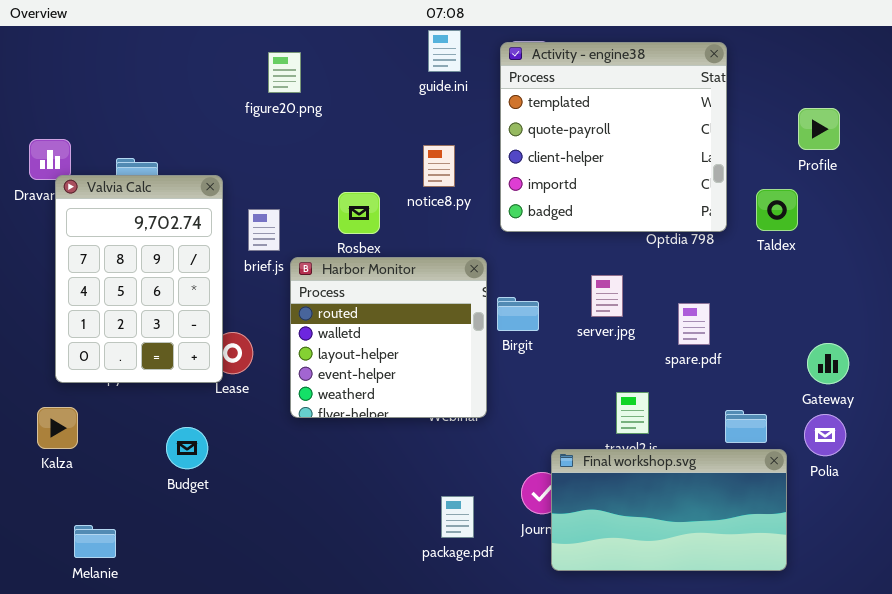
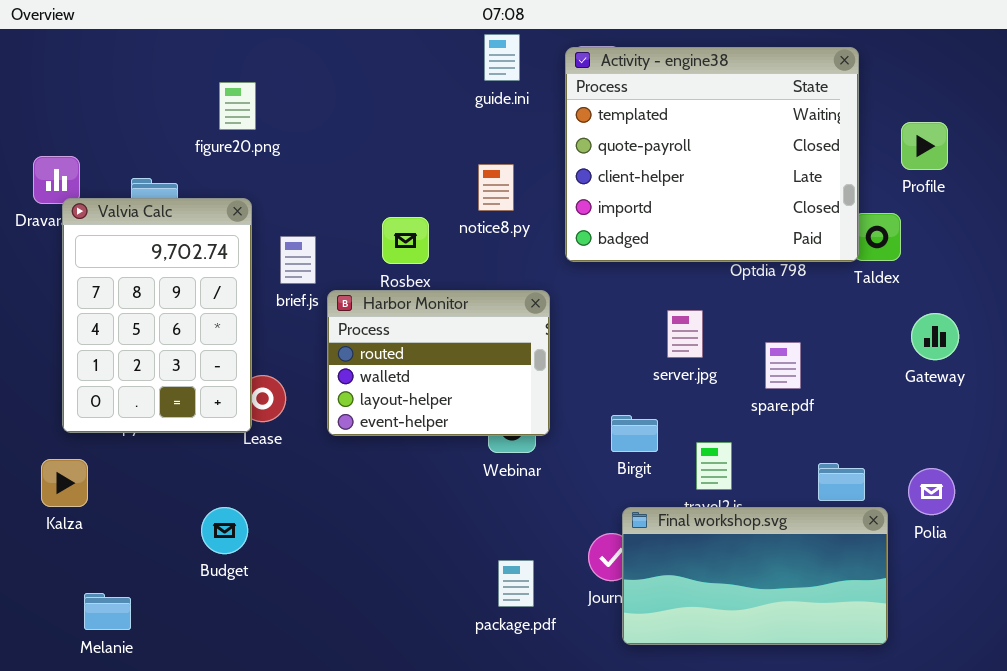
Activity - engine38: [500,42,727,232] -> [565,47,859,262], resized
figure20.png: [268,52,301,93] -> [219,82,256,130], moved
Harbor Monitor: [290,257,487,418] -> [327,290,550,436], resized
Birgit: [497,297,539,331] -> [611,415,658,452], moved
Gateway: [807,343,849,384] -> [911,313,959,360], moved
Budget: [166,427,208,469] -> [201,507,248,554], moved

